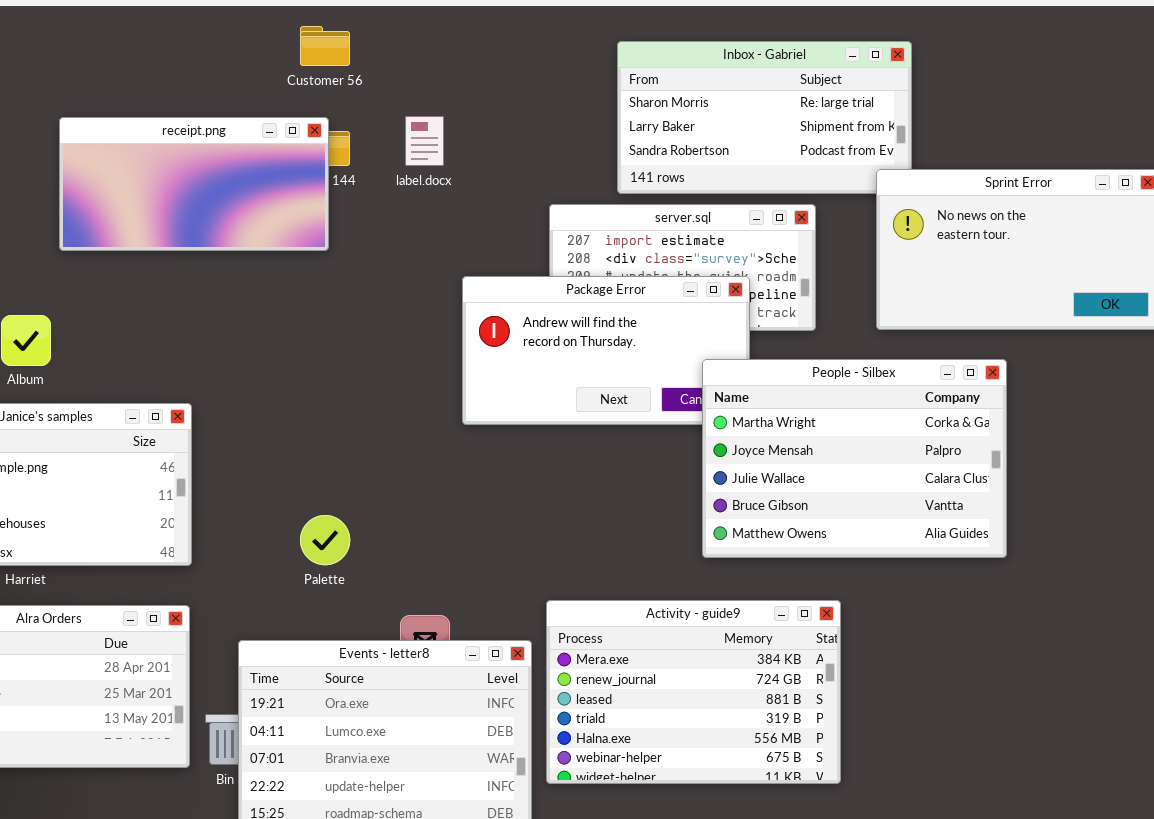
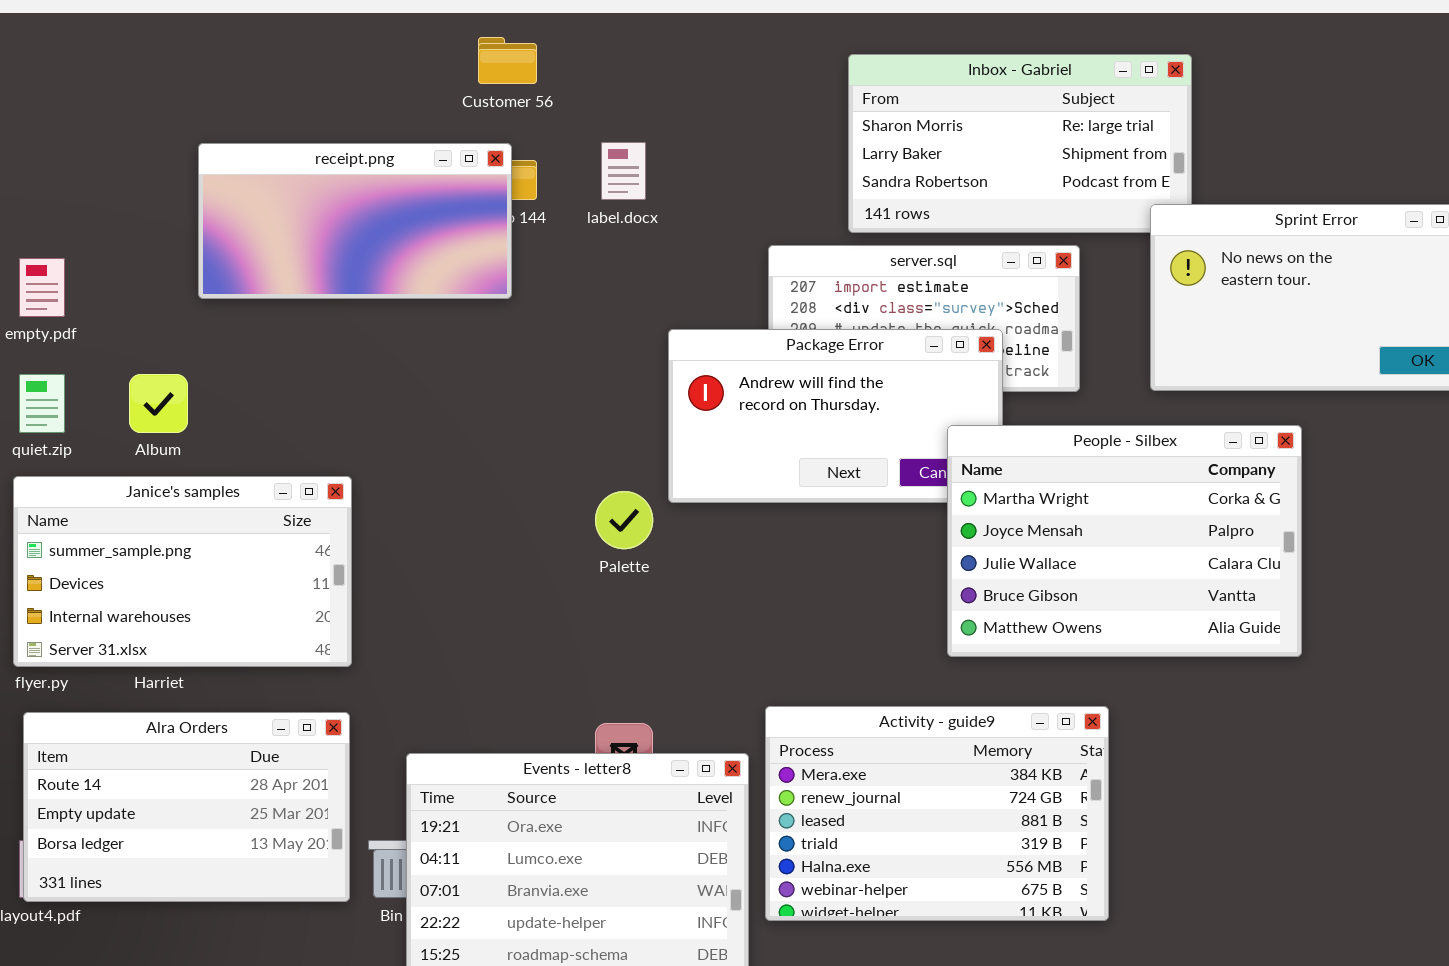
Palette: [300,515,350,565] -> [595,491,653,549], moved

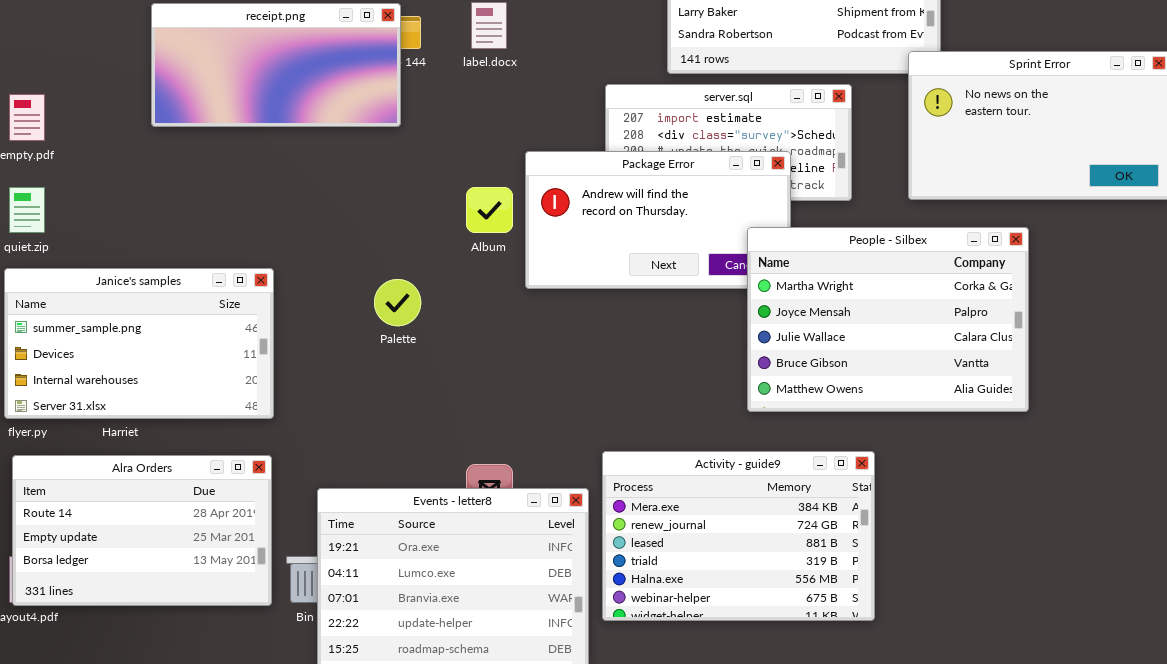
Album: [129,374,188,433] -> [466,187,513,233], moved
Palette: [595,491,653,549] -> [374,279,421,326], moved

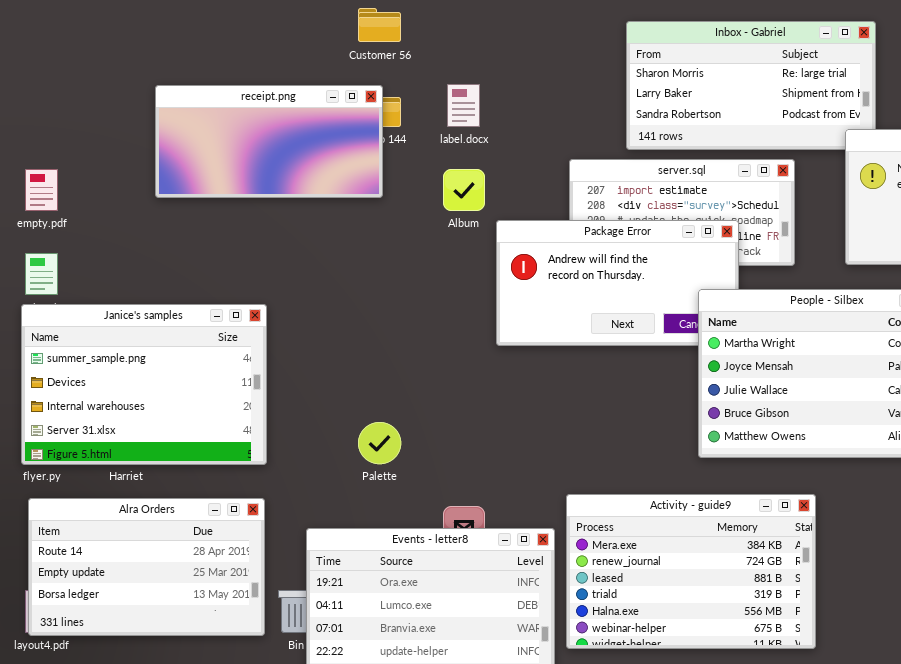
Album: [466,187,513,233] -> [443,169,485,211], moved
Janice's samples: [4,268,274,419] -> [21,304,267,465], resized
Palette: [374,279,421,326] -> [358,422,401,464], moved

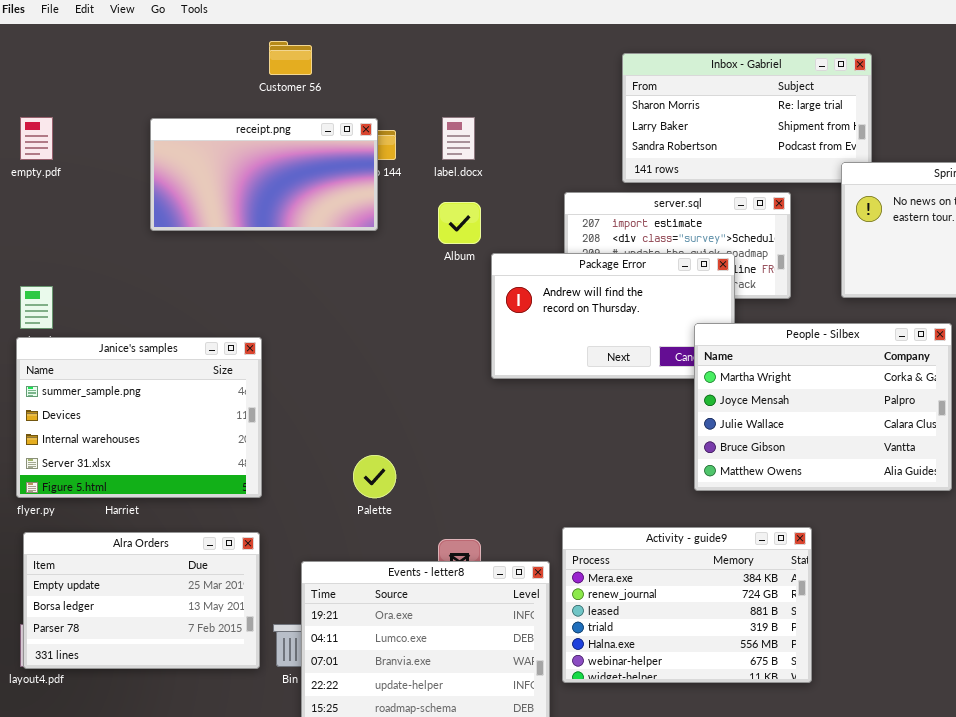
Customer 56: [358,8,401,42] -> [269,41,312,75], moved
empty.pdf: [25,169,58,211] -> [20,117,53,160], moved
Alra Orders: [28,498,265,636] -> [23,532,260,669], scrolled down 1 row

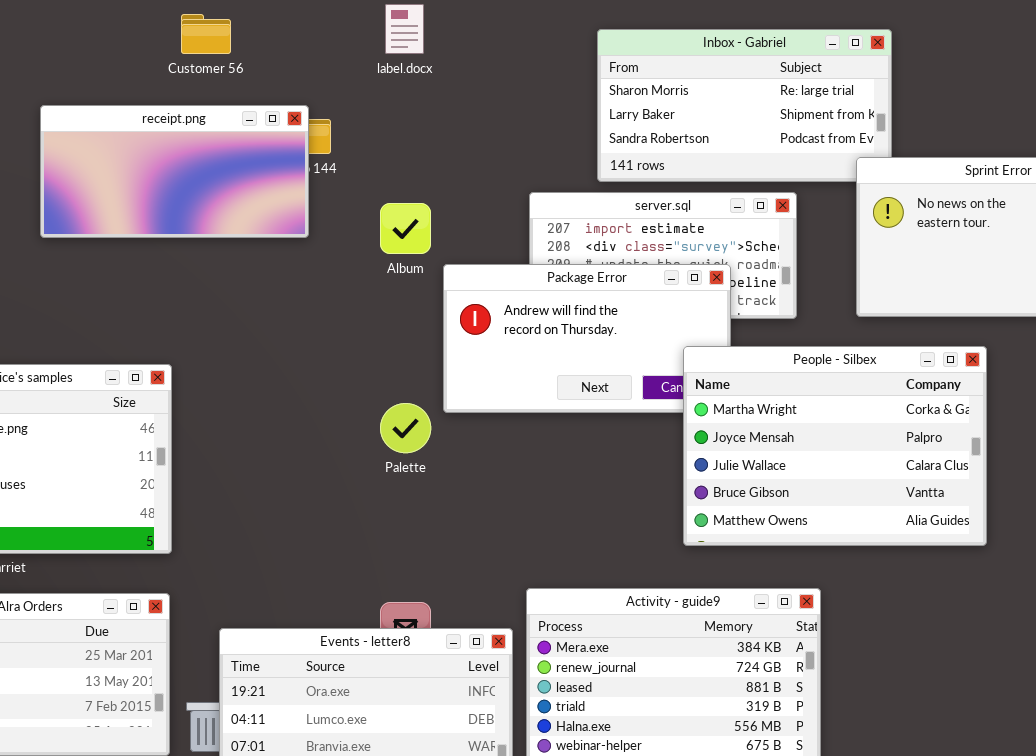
label.docx: [442,117,475,160] -> [385,4,424,54], moved
Palette: [353,455,396,498] -> [380,403,431,453], moved

